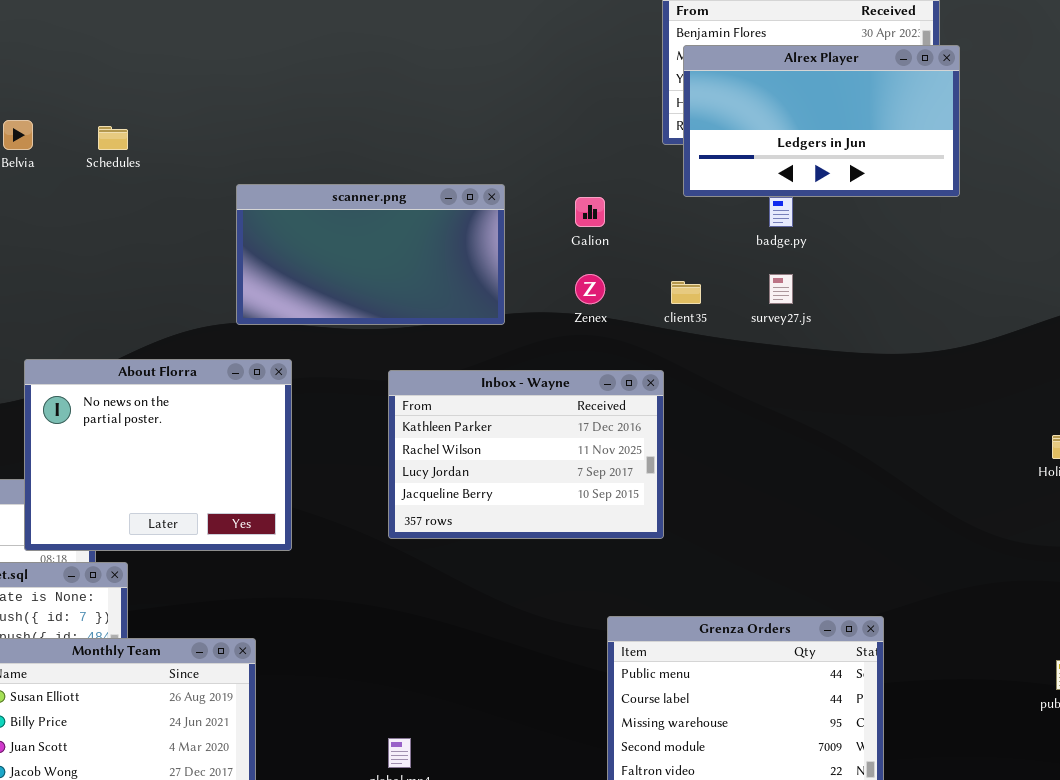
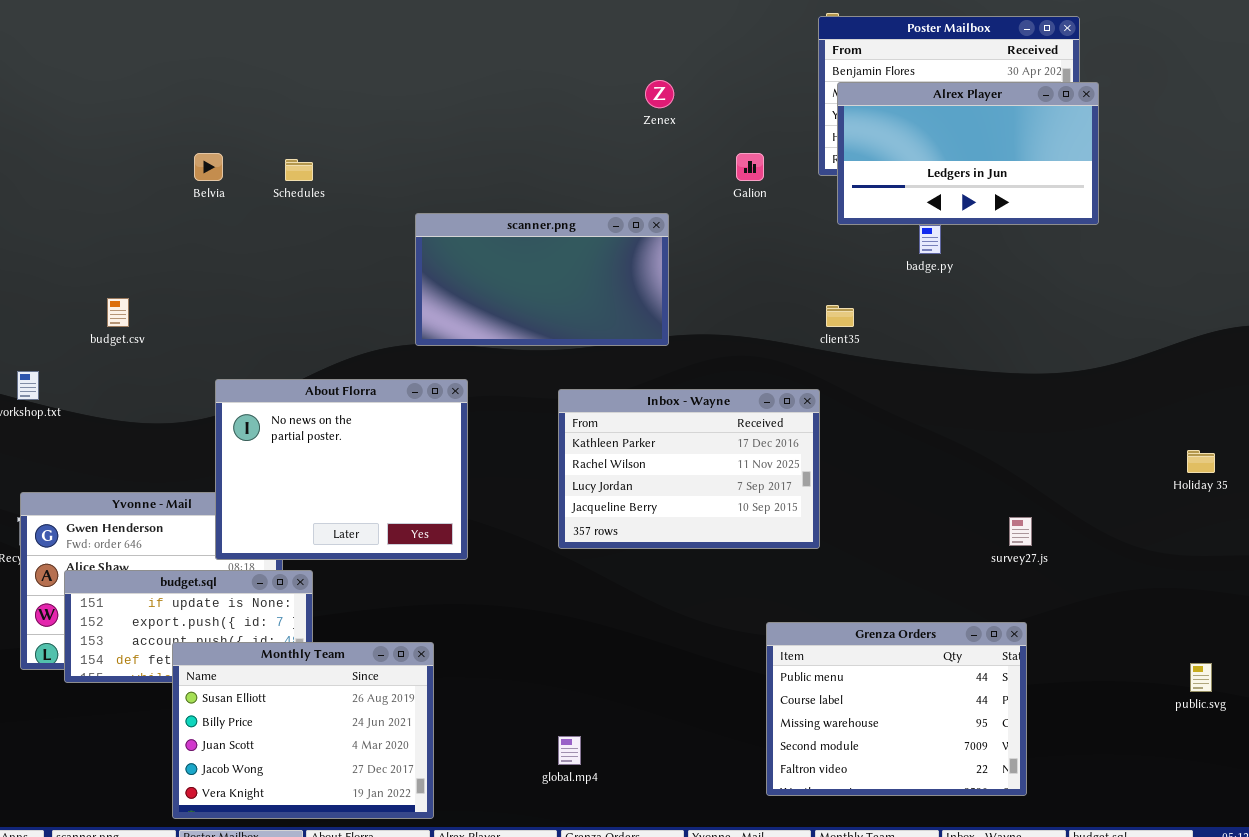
Galion: [575,197,605,227] -> [736,153,764,181], moved
Zenex: [575,274,605,304] -> [645,80,674,108], moved
survey27.js: [769,274,793,304] -> [1009,517,1032,546], moved

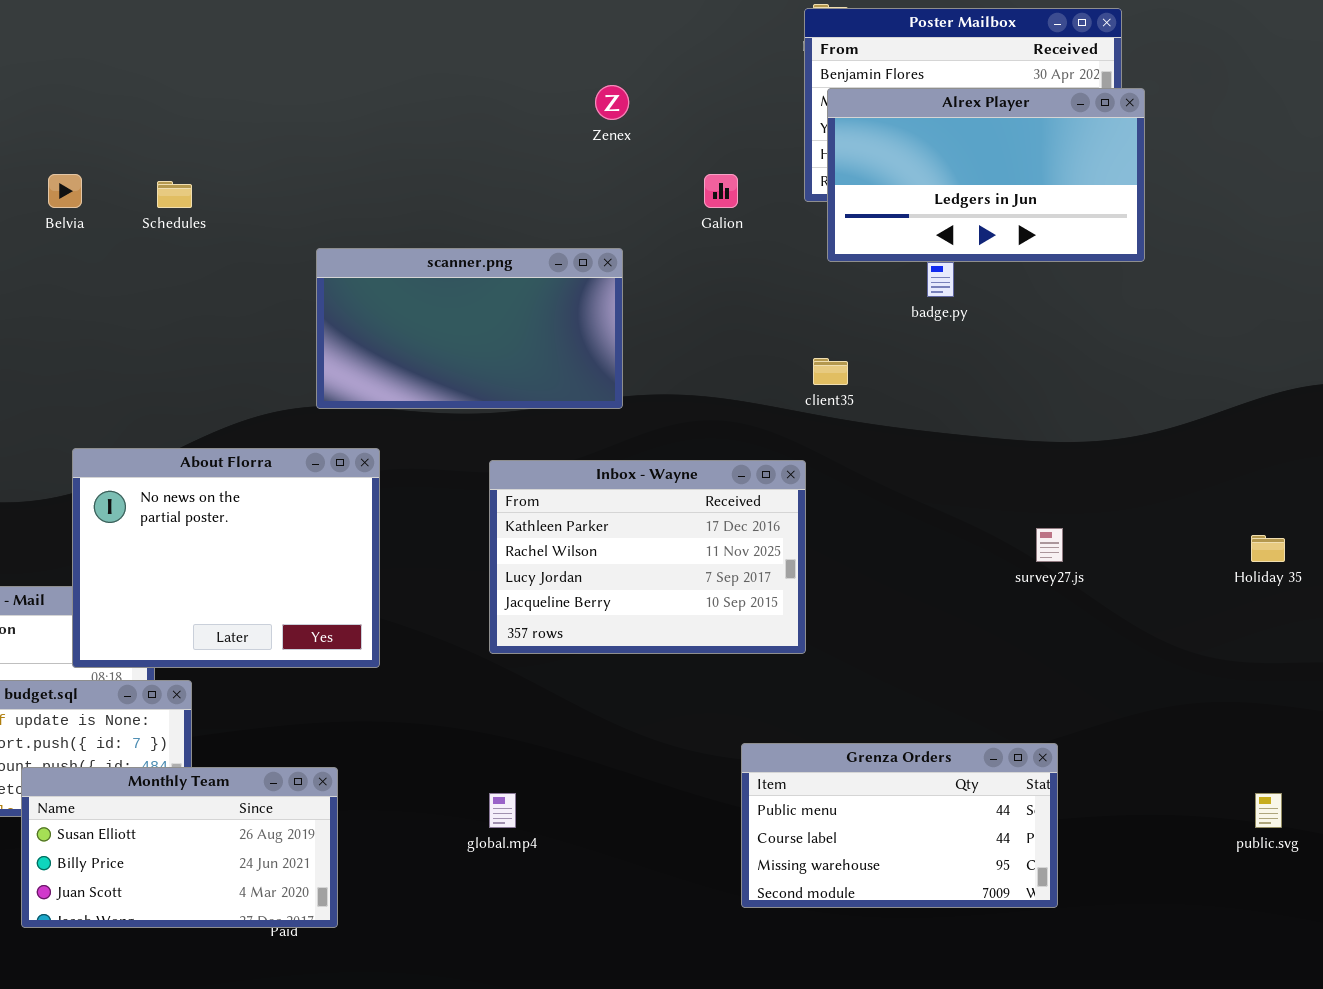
survey27.js: [1009,517,1032,546] -> [1036,528,1063,562], moved
Grenza Orders: [766,622,1027,796] -> [741,743,1058,908], resized
Monthly Team: [172,642,434,819] -> [21,767,338,928], resized
global.mp4: [558,736,581,765] -> [489,793,516,828], moved

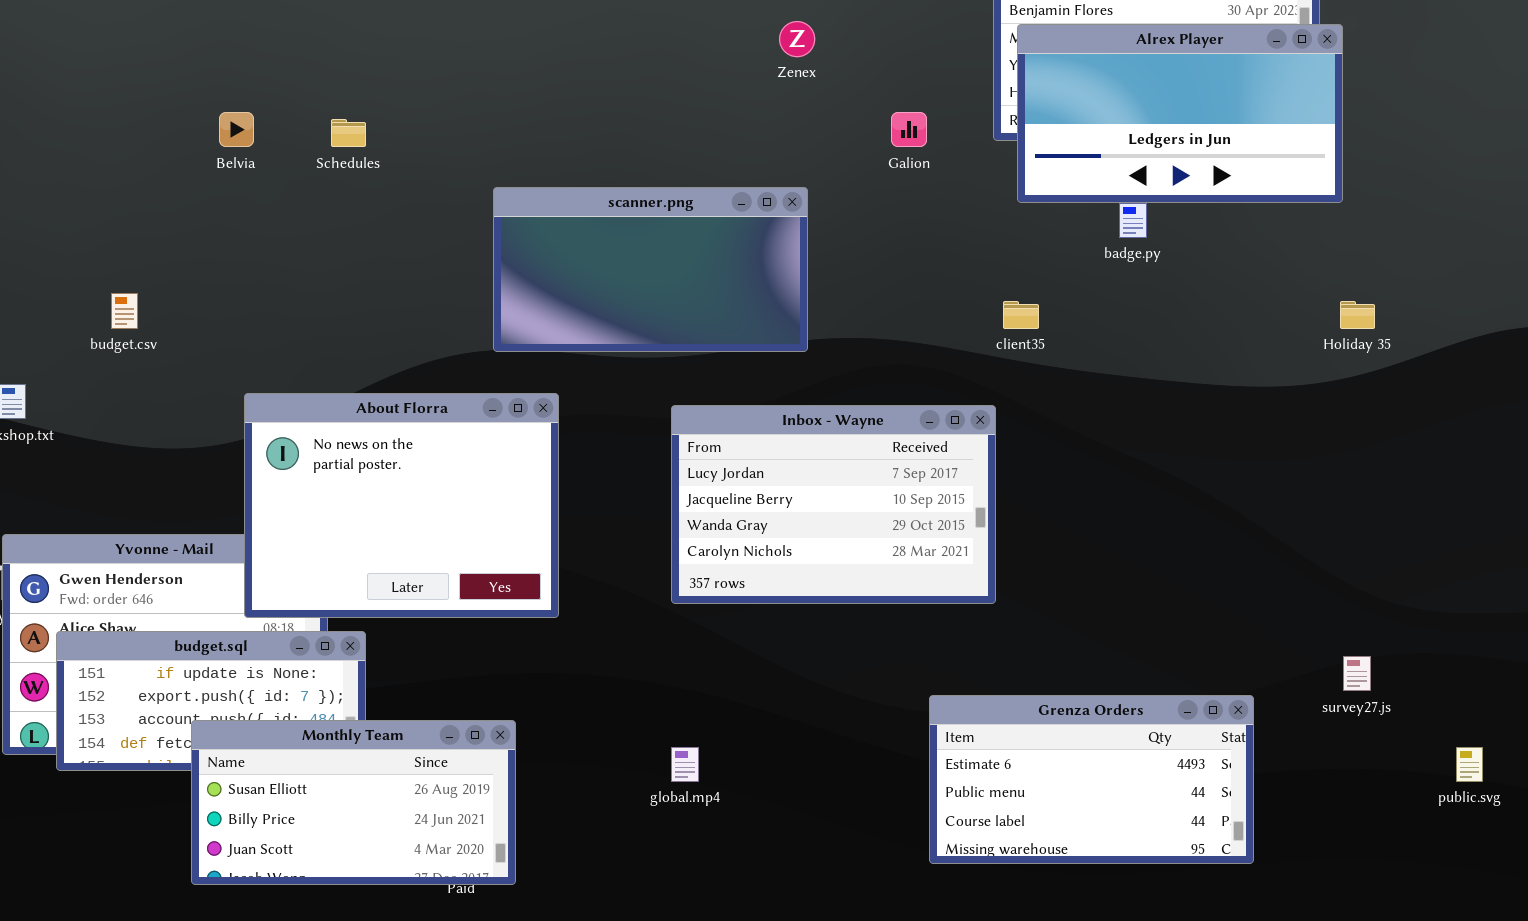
Inbox - Wayne: [489,460,806,654] -> [671,405,996,604], scrolled down 2 rows
survey27.js: [1036,528,1063,562] -> [1343,656,1371,691], moved
Holiday 35: [1251,535,1285,562] -> [1340,301,1375,329], moved
Grenza Orders: [741,743,1058,908] -> [929,695,1254,864], scrolled up 1 row

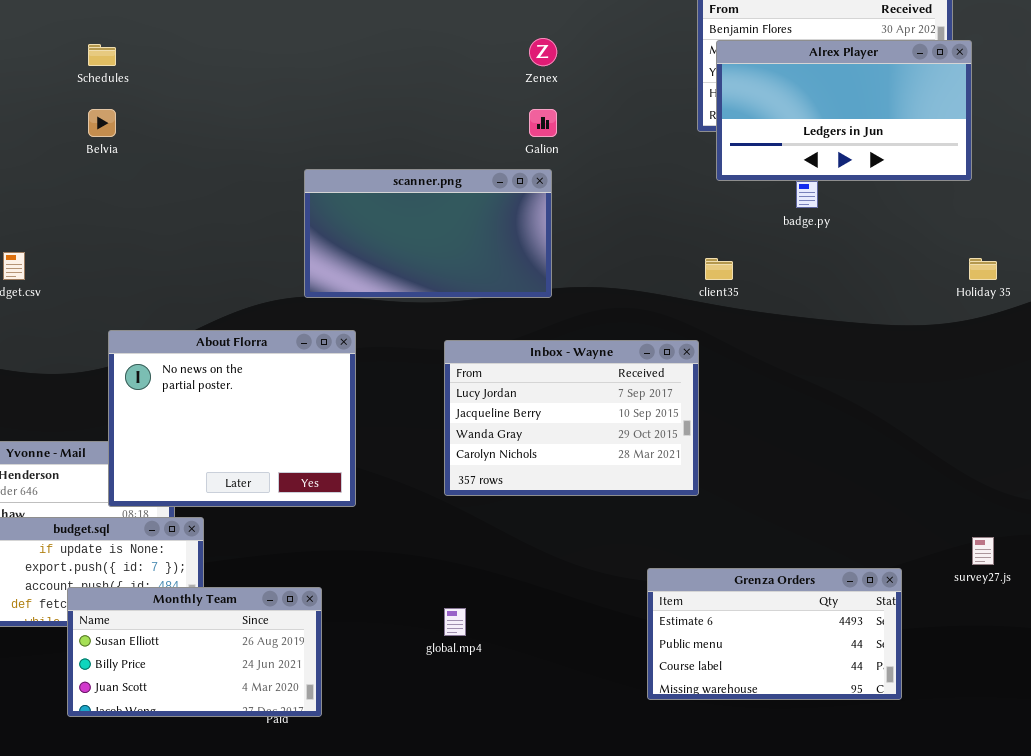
Galion: [891,112,927,147] -> [529,109,557,137], moved
Schedules: [331,119,366,147] -> [88,44,116,66], moved

